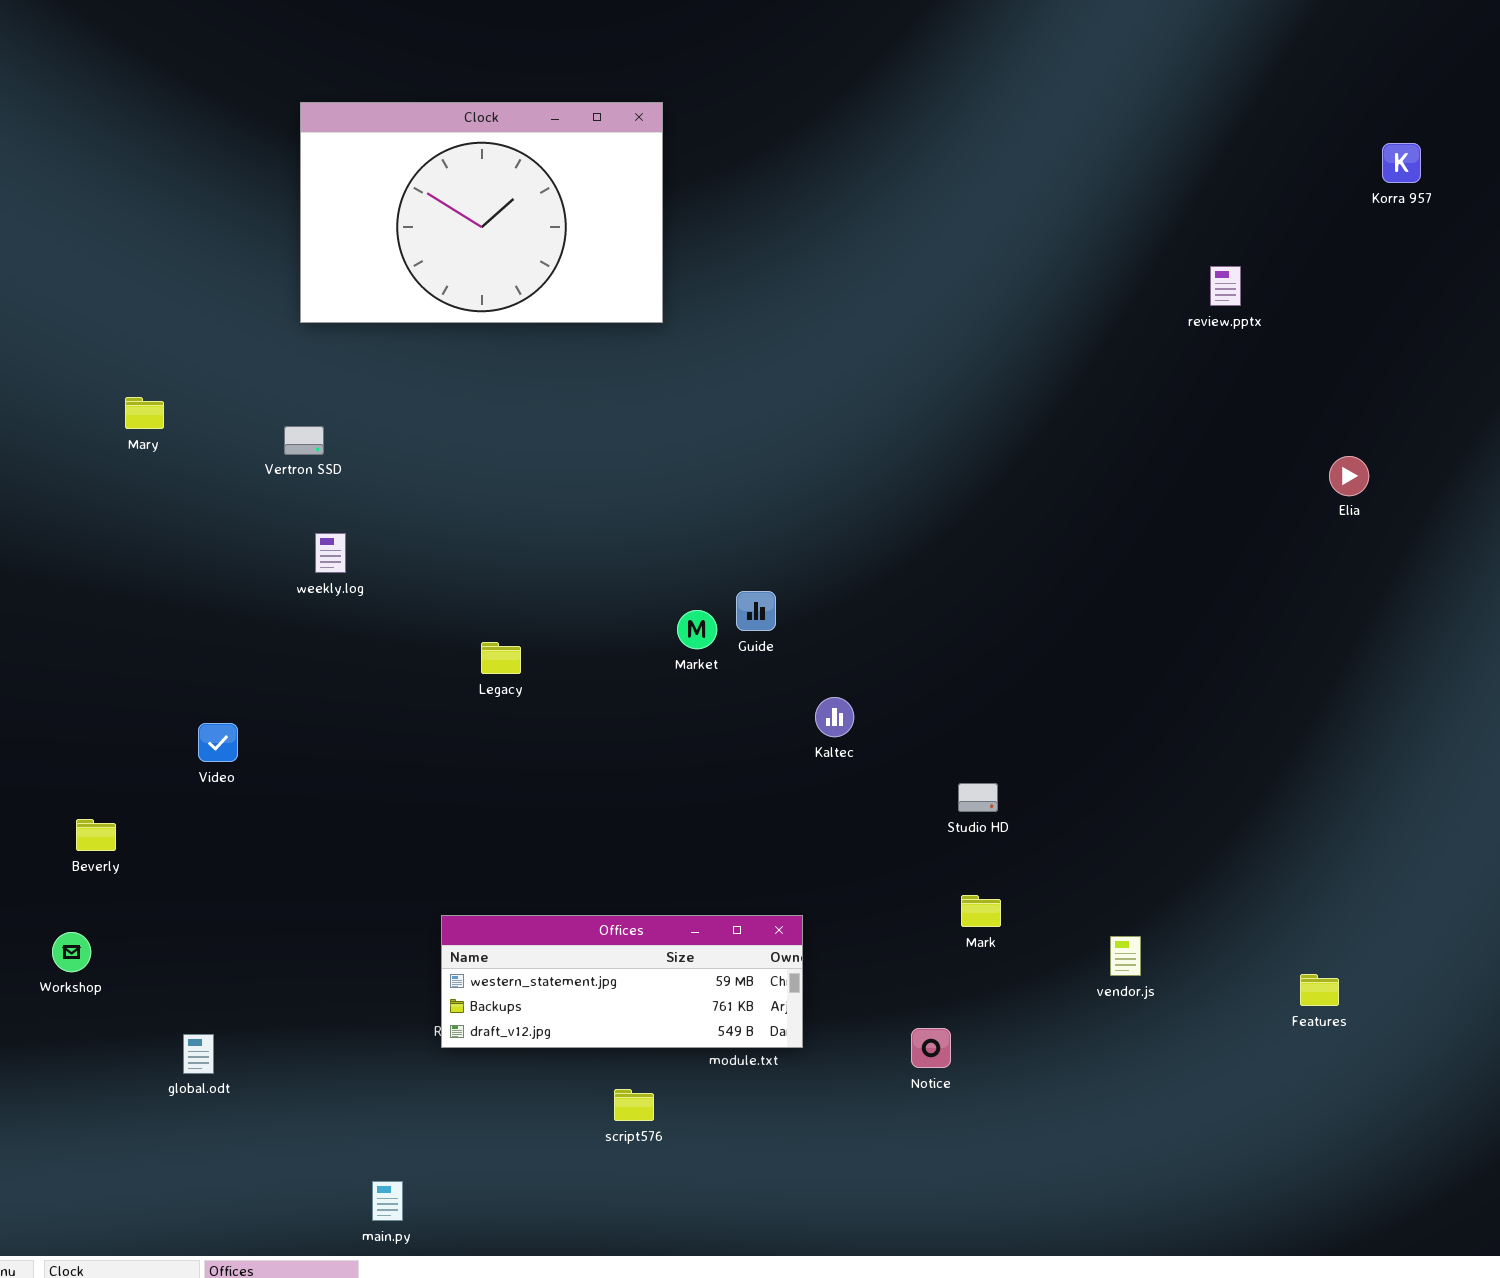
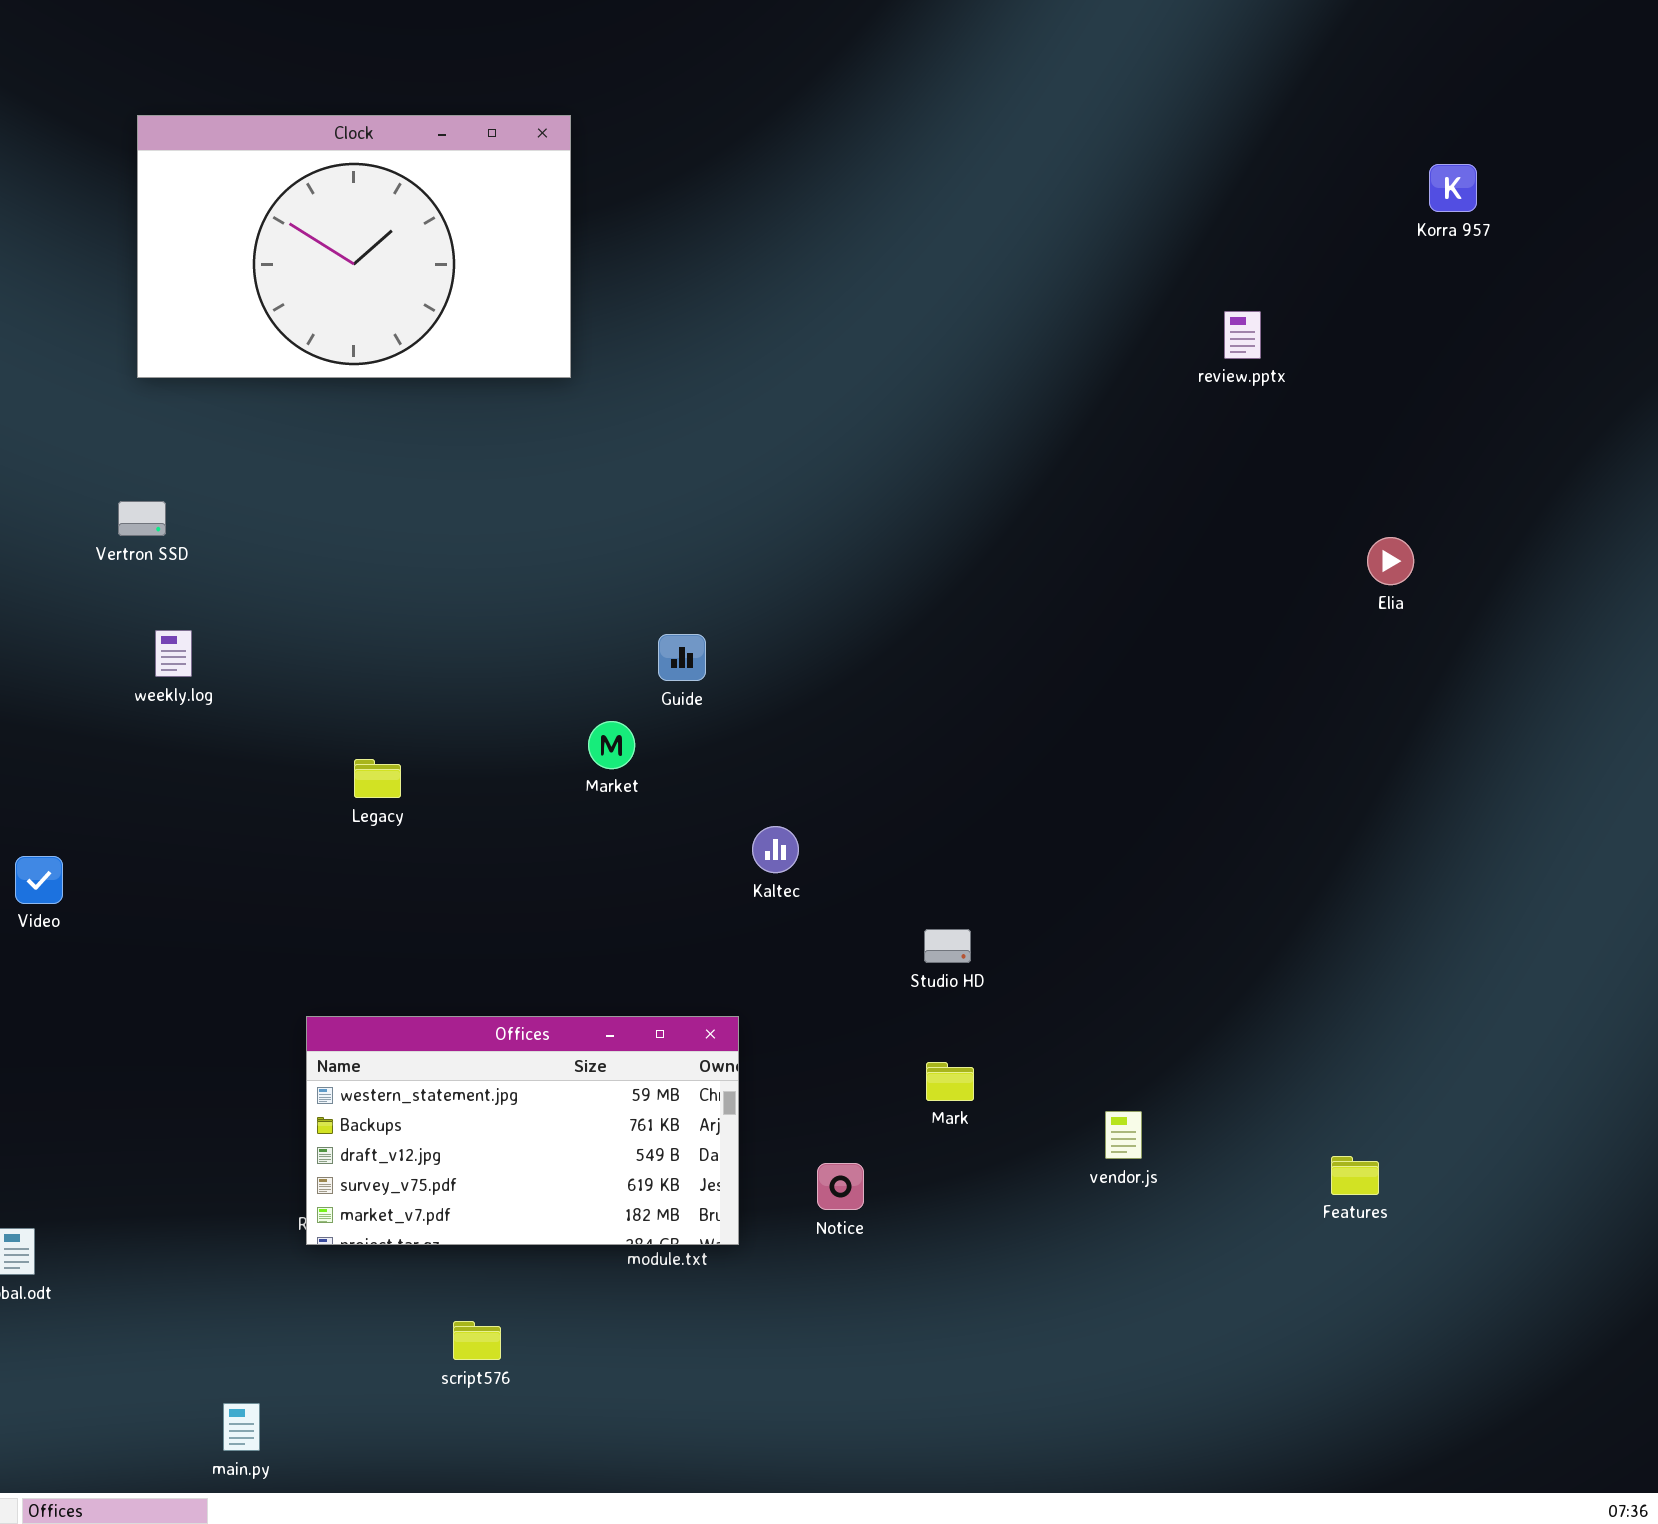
Guide: [736,591,776,631] -> [658,634,706,681], moved
Offices: [441,915,803,1048] -> [306,1016,739,1245], resized
Notice: [911,1028,951,1068] -> [817,1163,864,1210], moved
script576: [614,1089,654,1121] -> [453,1321,501,1360], moved

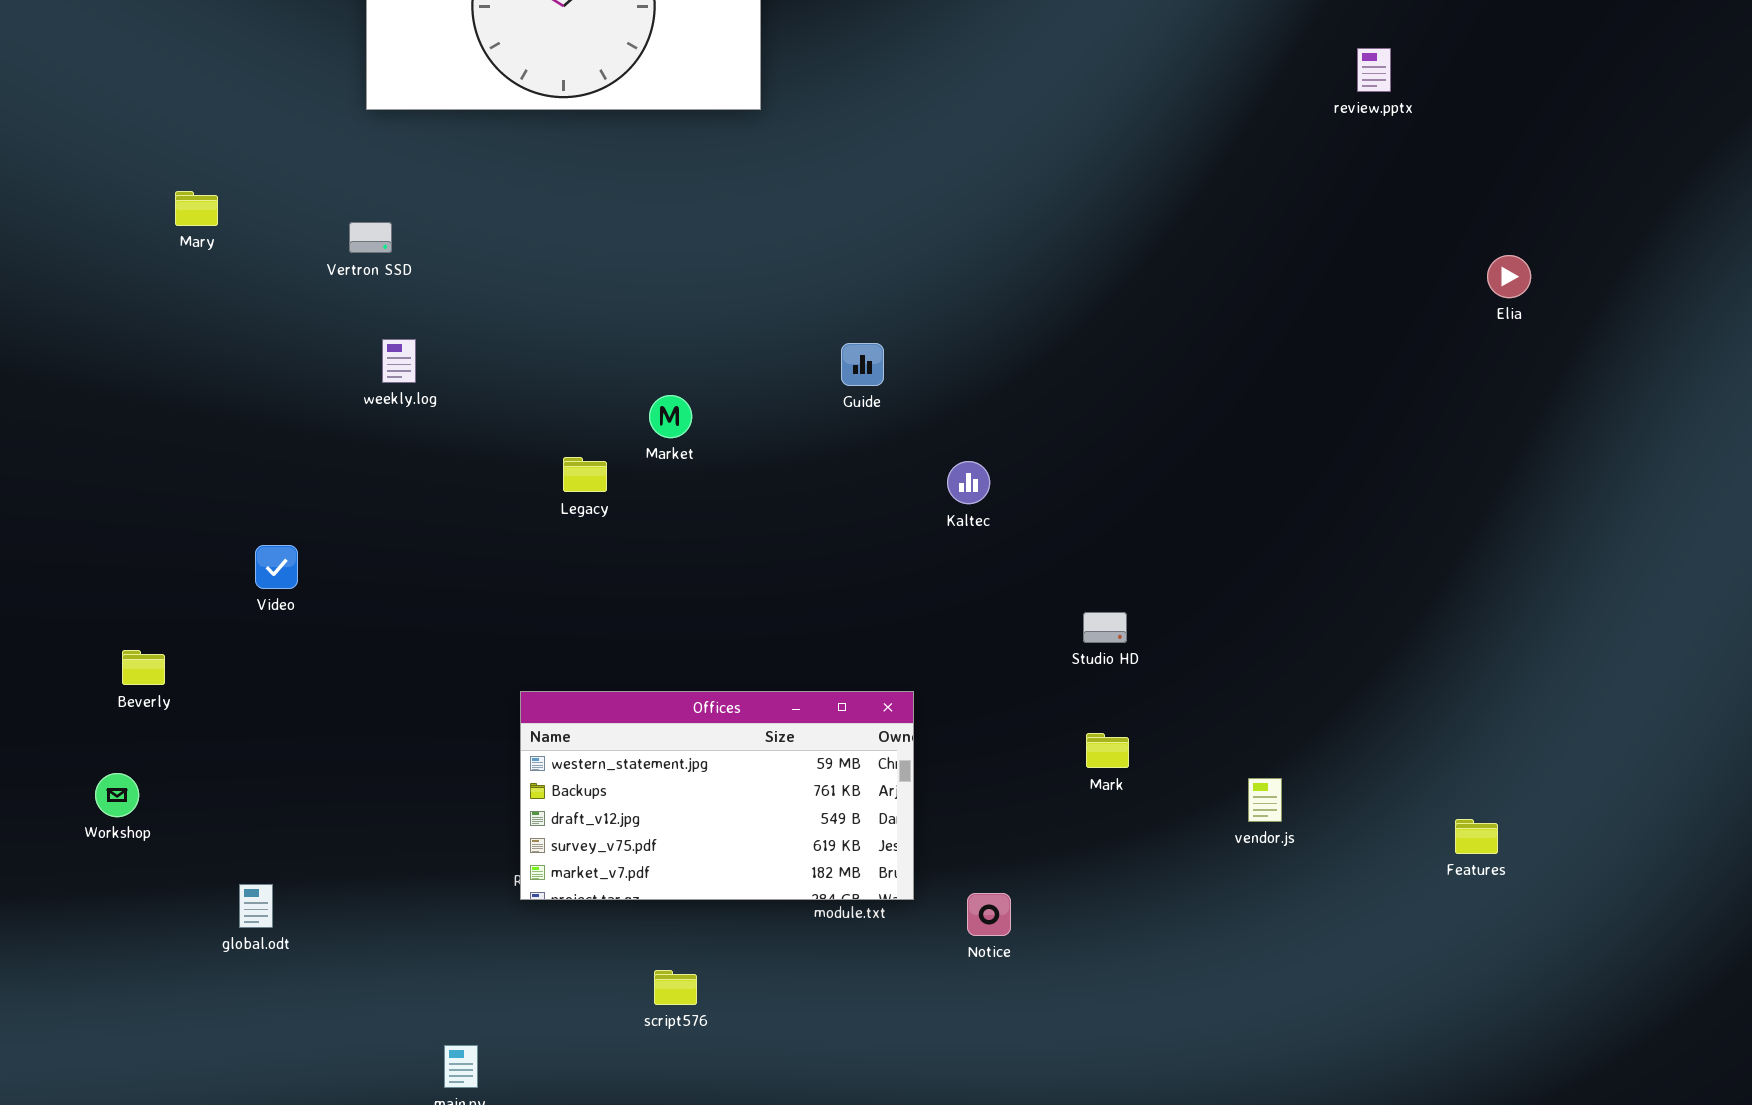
Market: [588,721,635,769] -> [649,395,692,438], moved
Kaltec: [752,826,799,873] -> [947,461,990,504], moved
Notice: [817,1163,864,1210] -> [967,893,1011,936], moved

